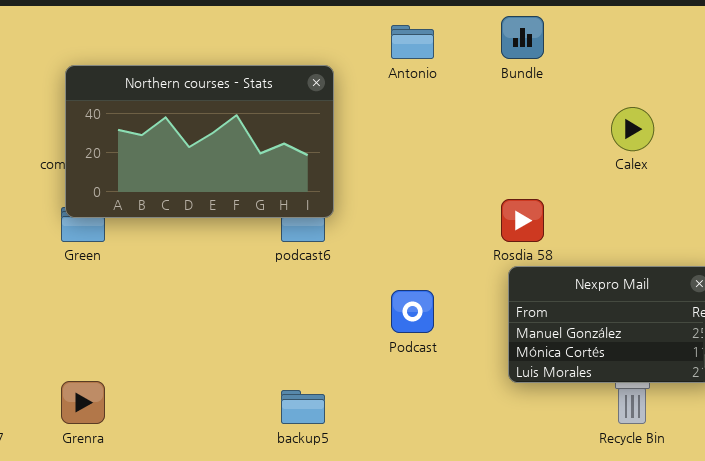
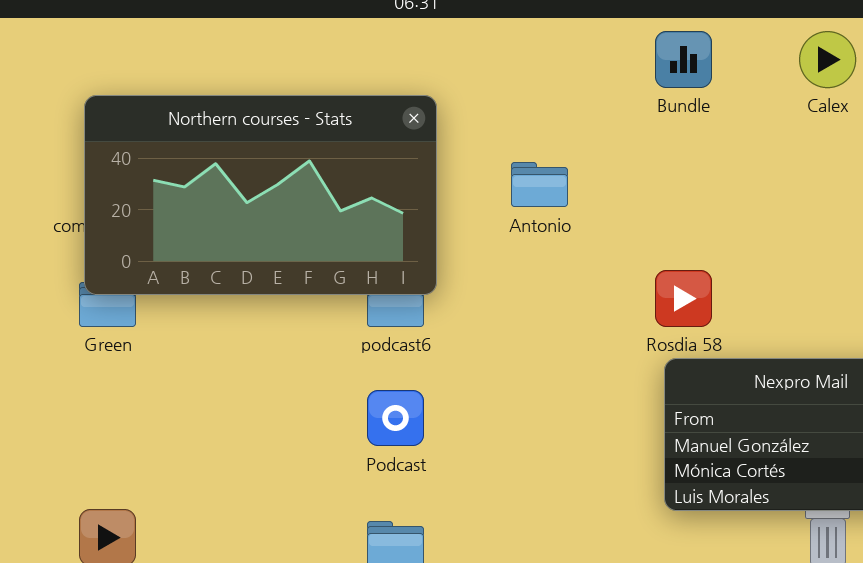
Antonio: [391,25,434,59] -> [511,162,568,207], moved
Calex: [611,107,654,151] -> [799,31,856,88], moved
Podcast: [391,290,434,333] -> [367,390,424,446], moved

